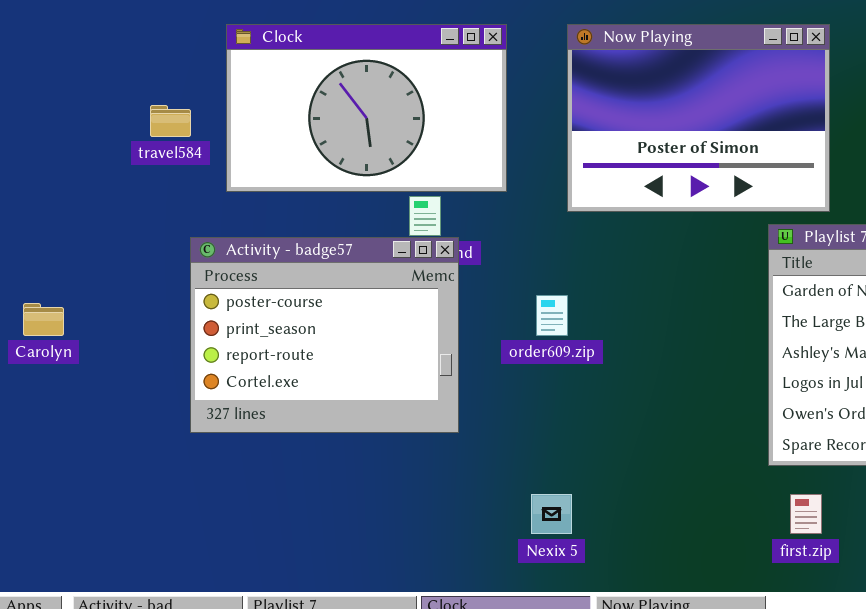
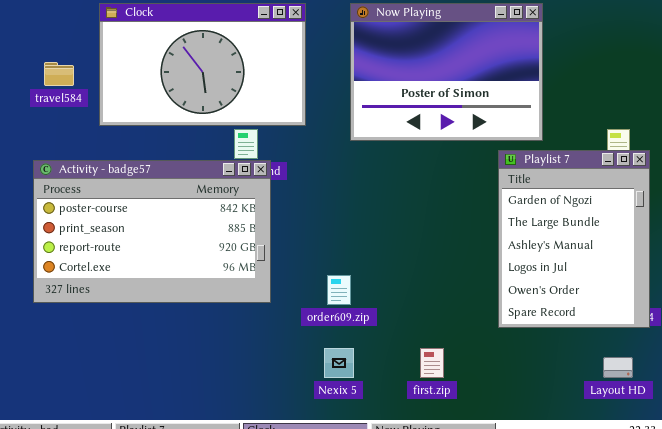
Activity - badge57: [190,237,459,433] -> [33,160,271,303], resized
order609.zip: [536,295,568,336] -> [327,275,351,305], moved
first.zip: [790,494,822,534] -> [420,348,444,378], moved

